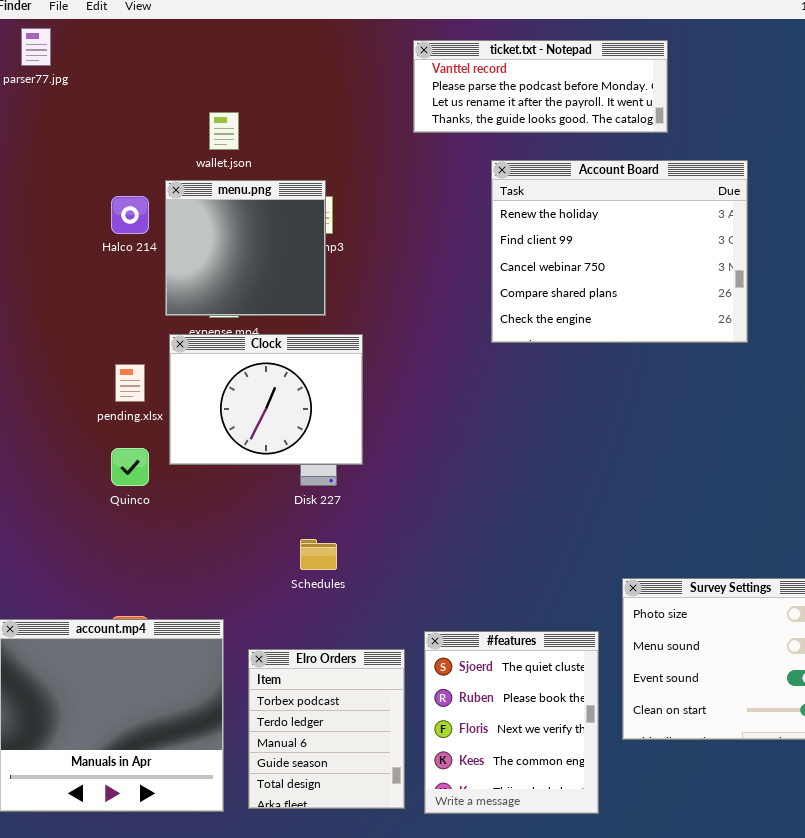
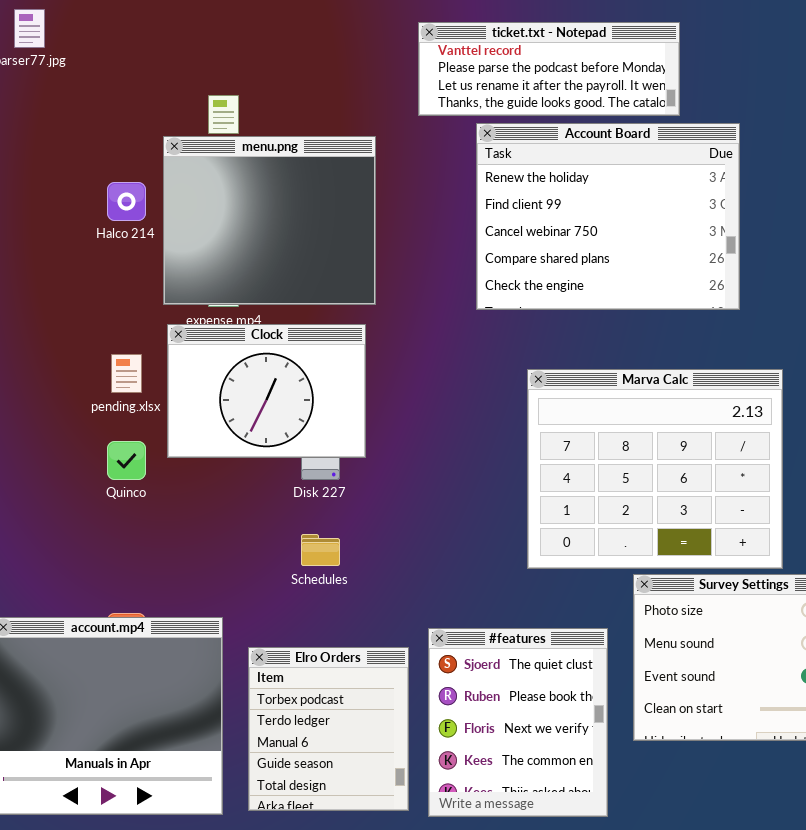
Account Board: [491,160,748,343] -> [476,123,740,310], moved
menu.png: [165,180,326,316] -> [163,136,376,305], resized
Marva Calc: none -> [527,369,783,569], opened

